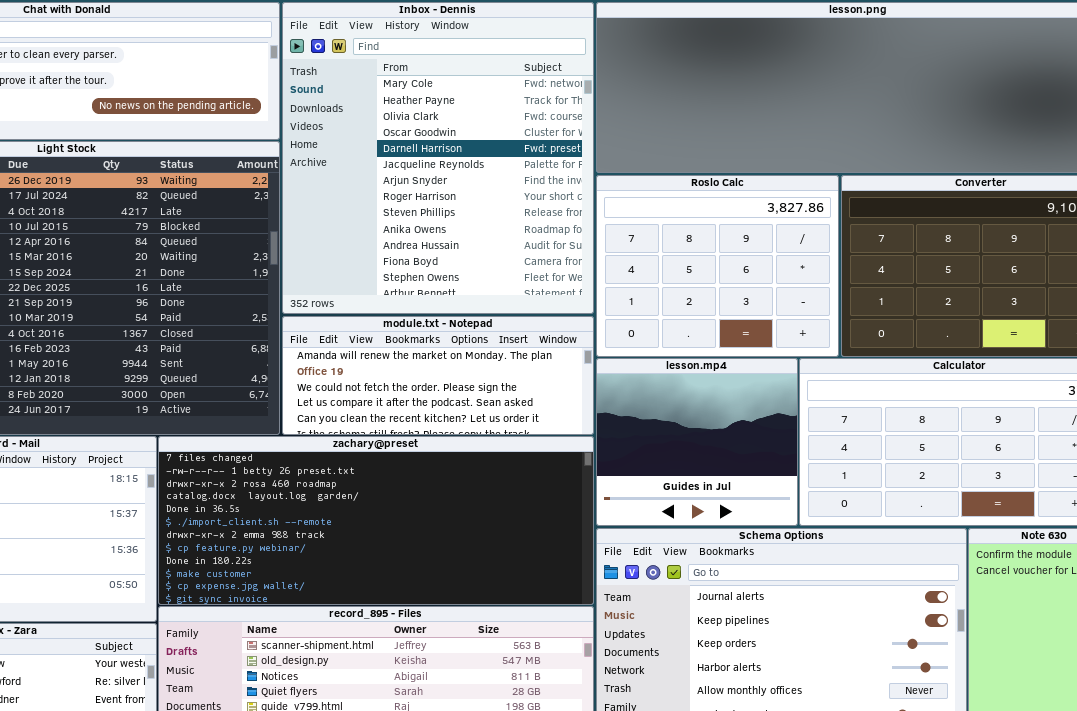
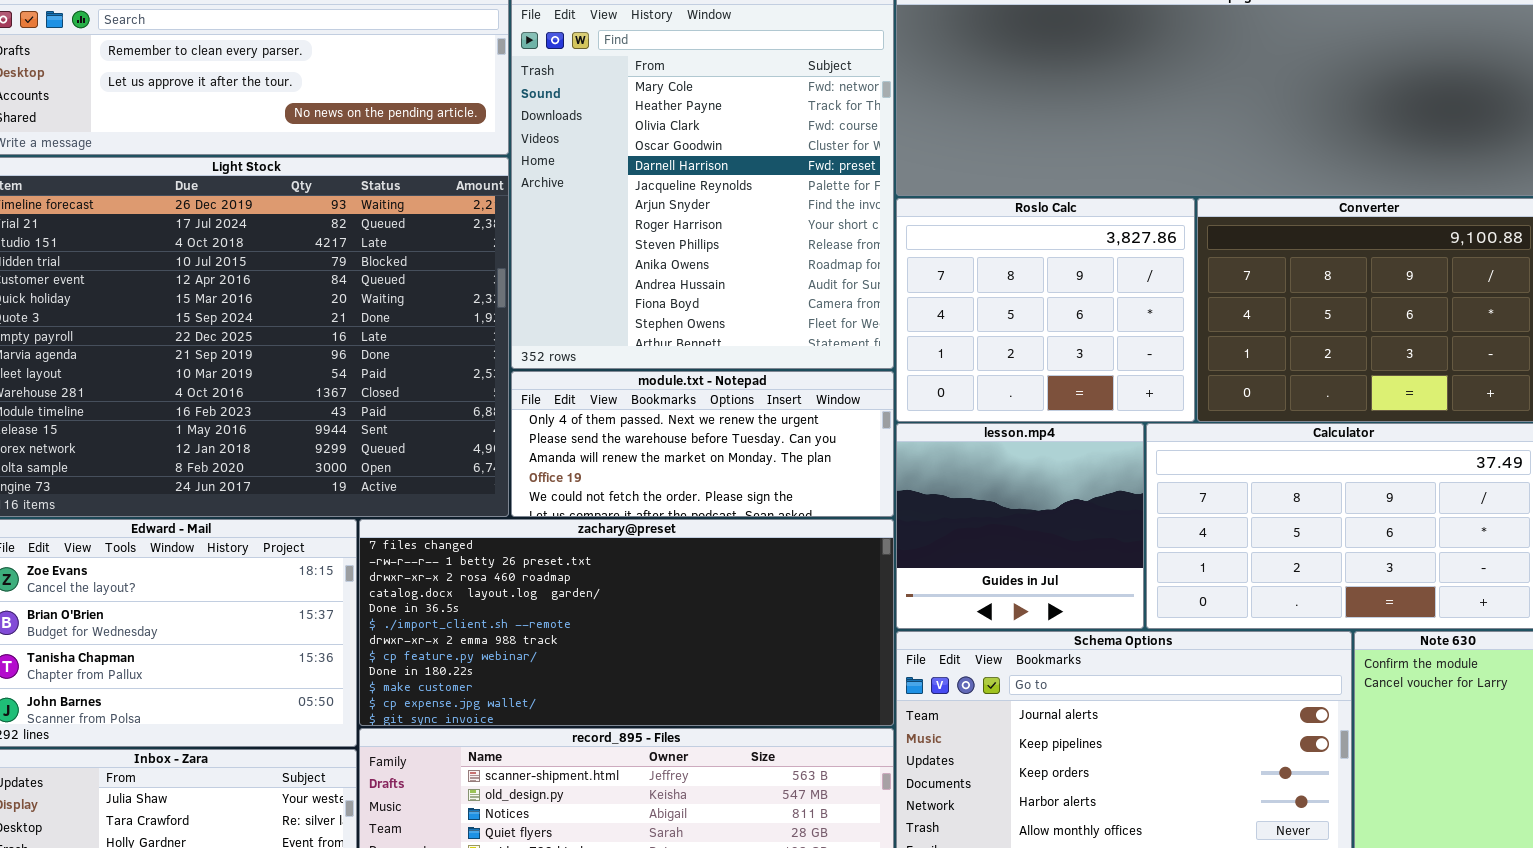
module.txt - Notepad: [282,316,594,435] -> [511,371,894,517], scrolled up 2 rows

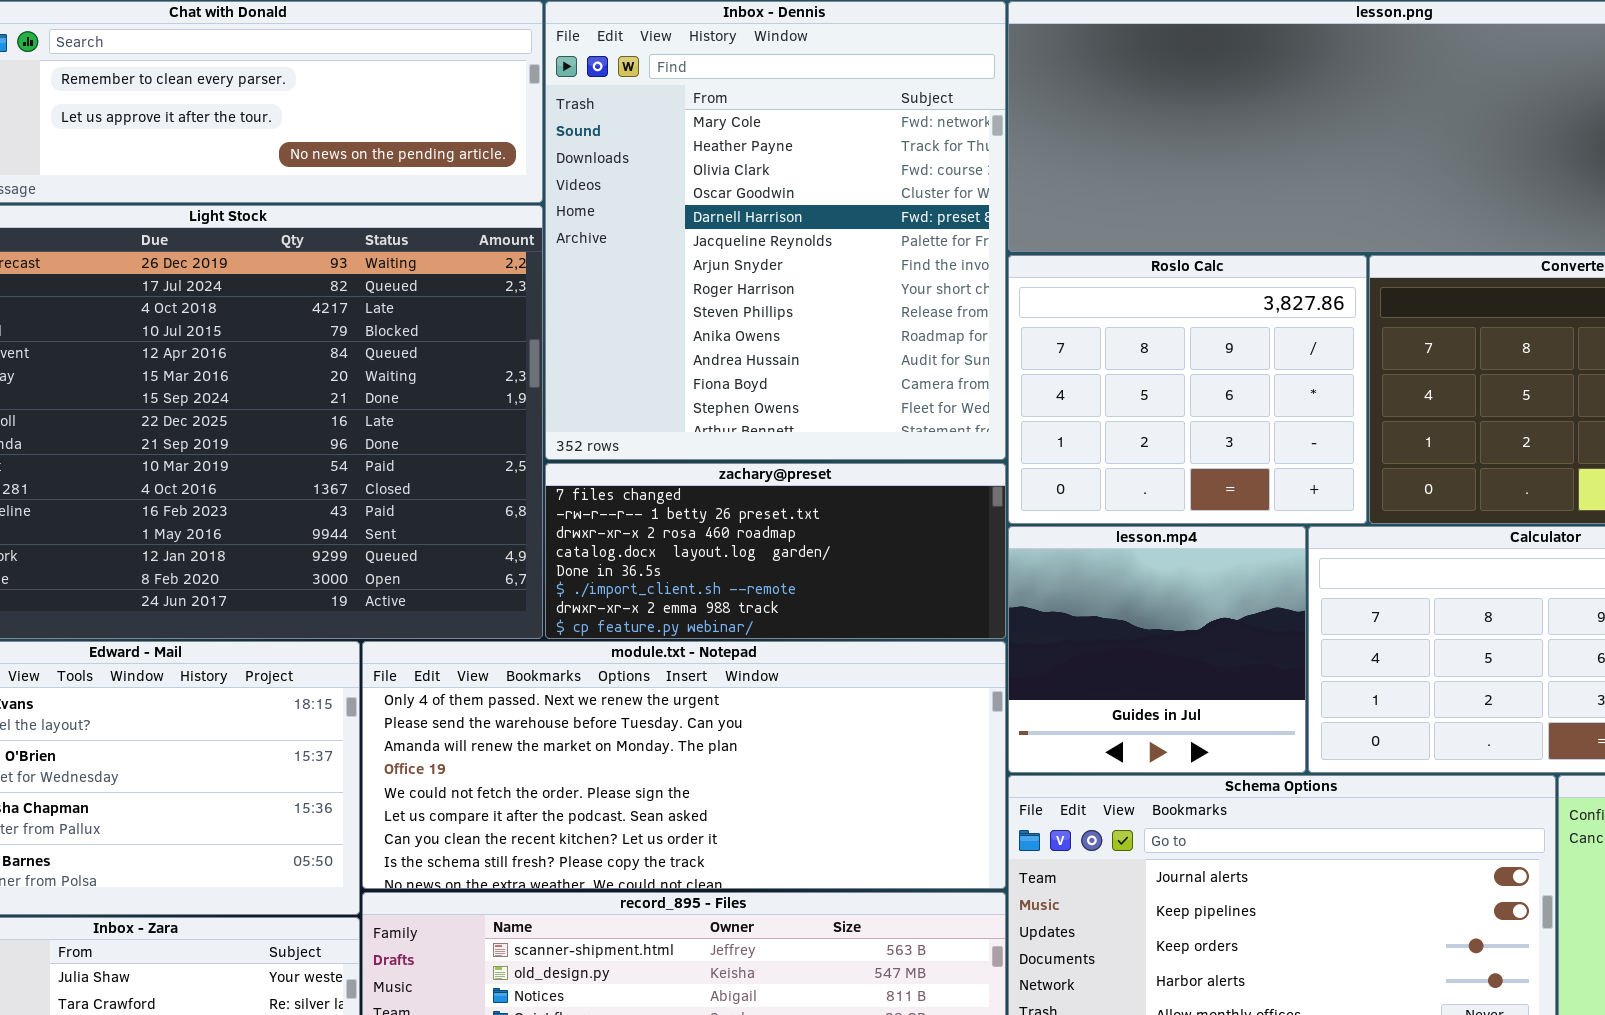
module.txt - Notepad: [511,371,894,517] -> [362,641,1006,889], moved, resized
zachary@preset: [359,519,894,726] -> [545,463,1006,639], moved, resized

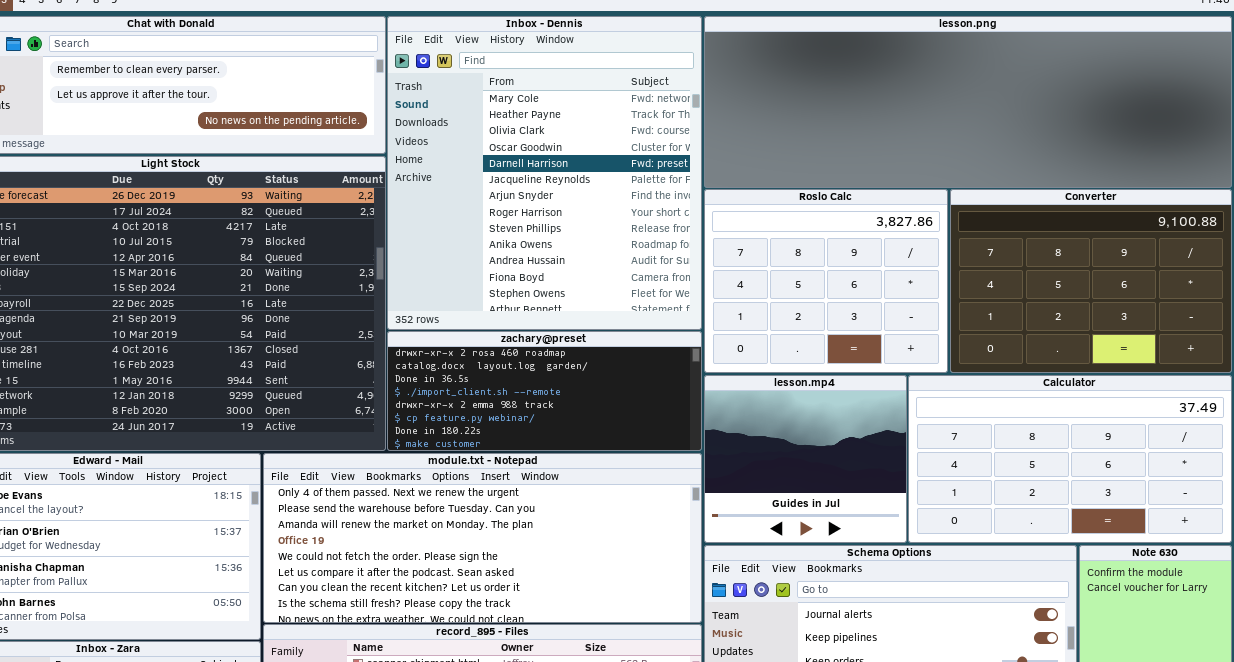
zachary@preset: [545,463,1006,639] -> [387,331,702,451], scrolled down 2 rows

